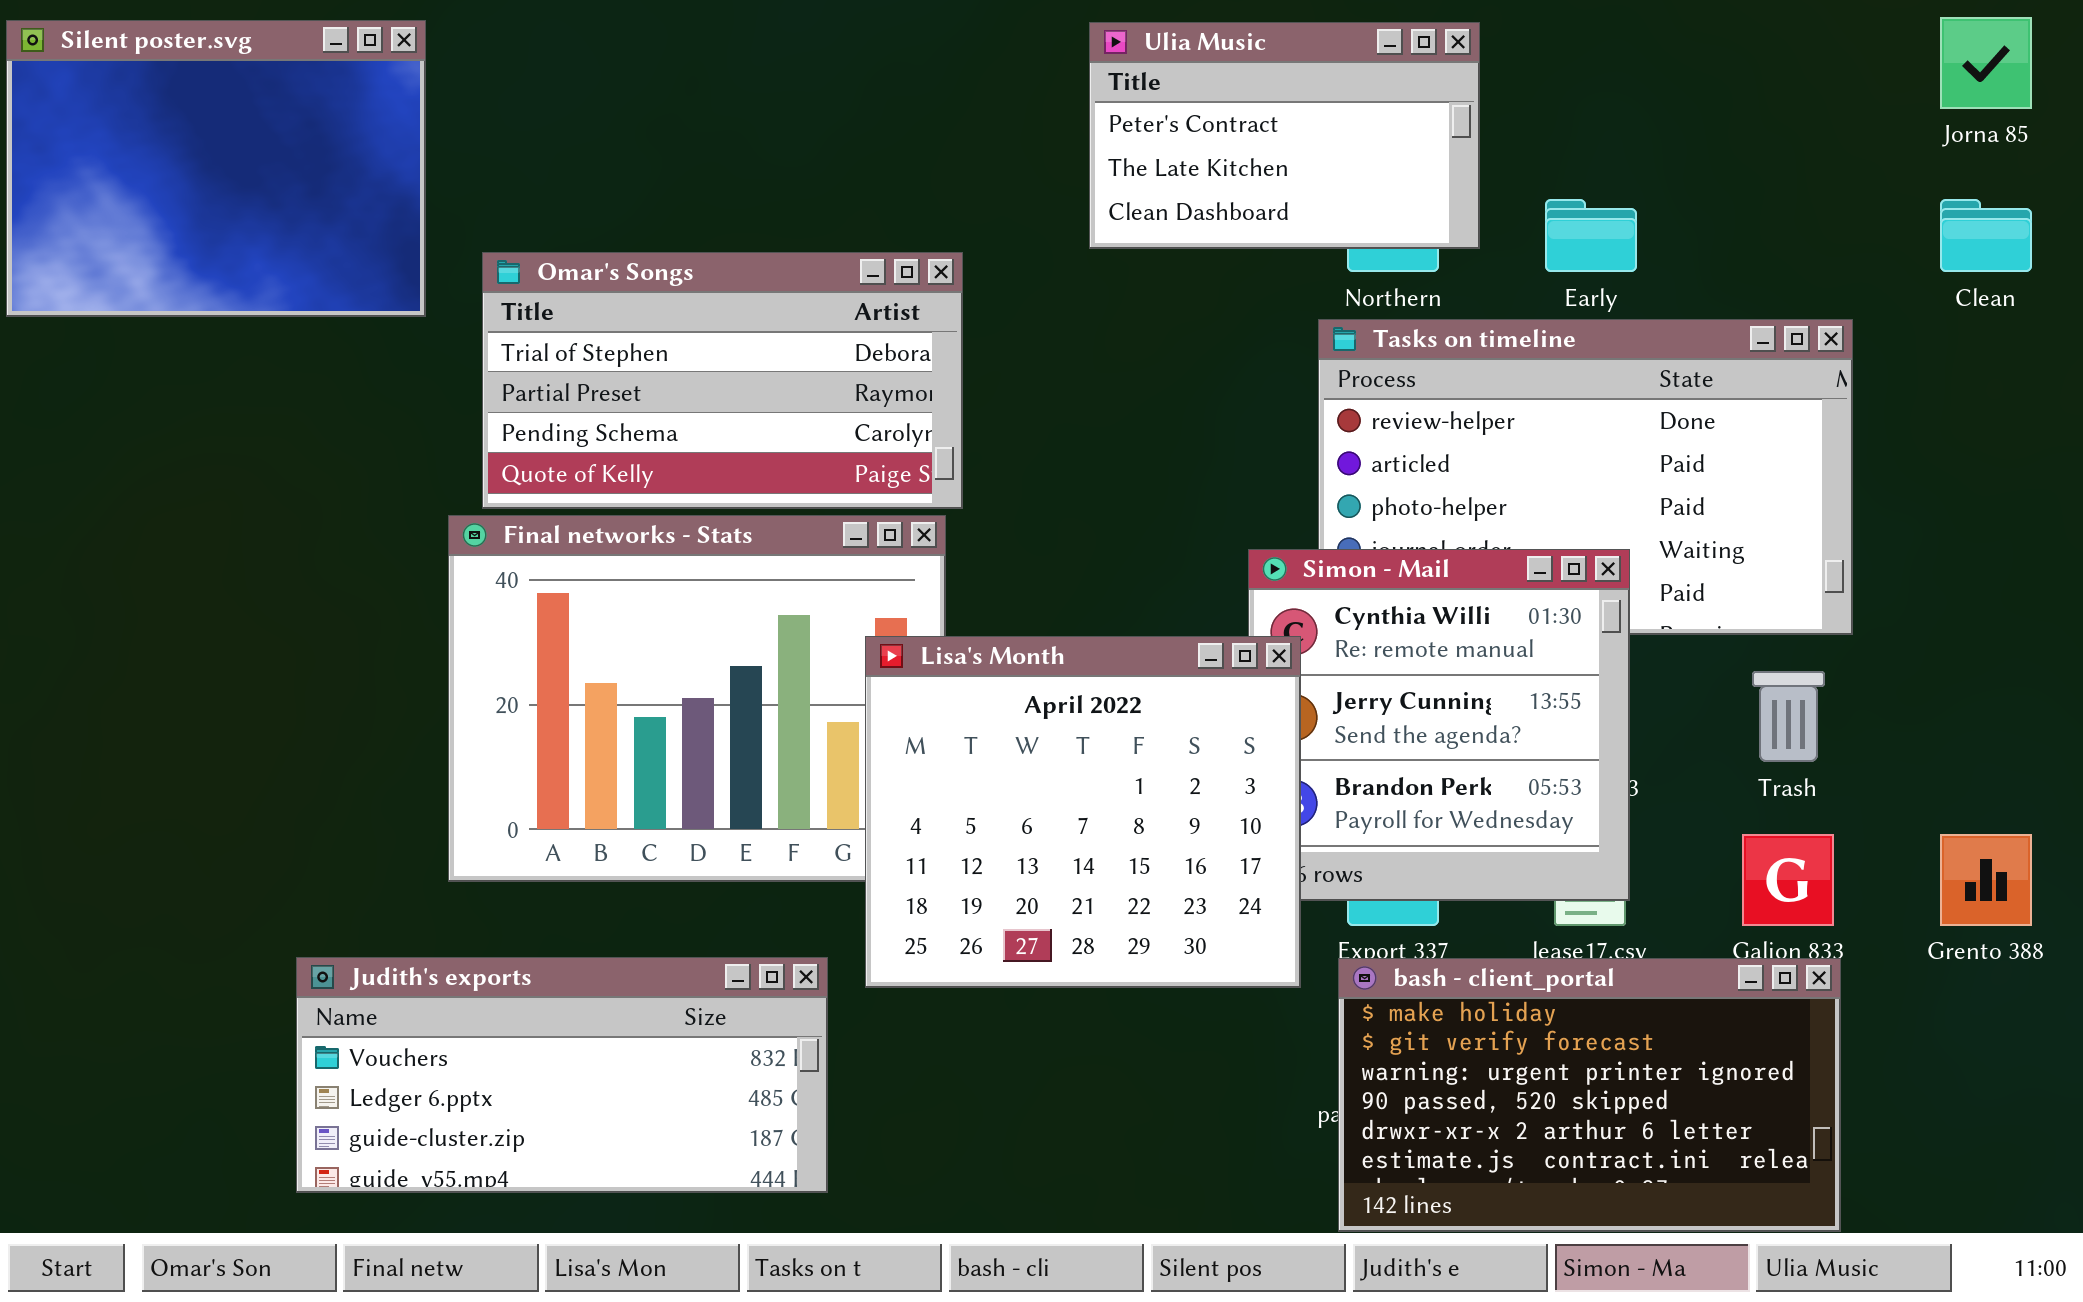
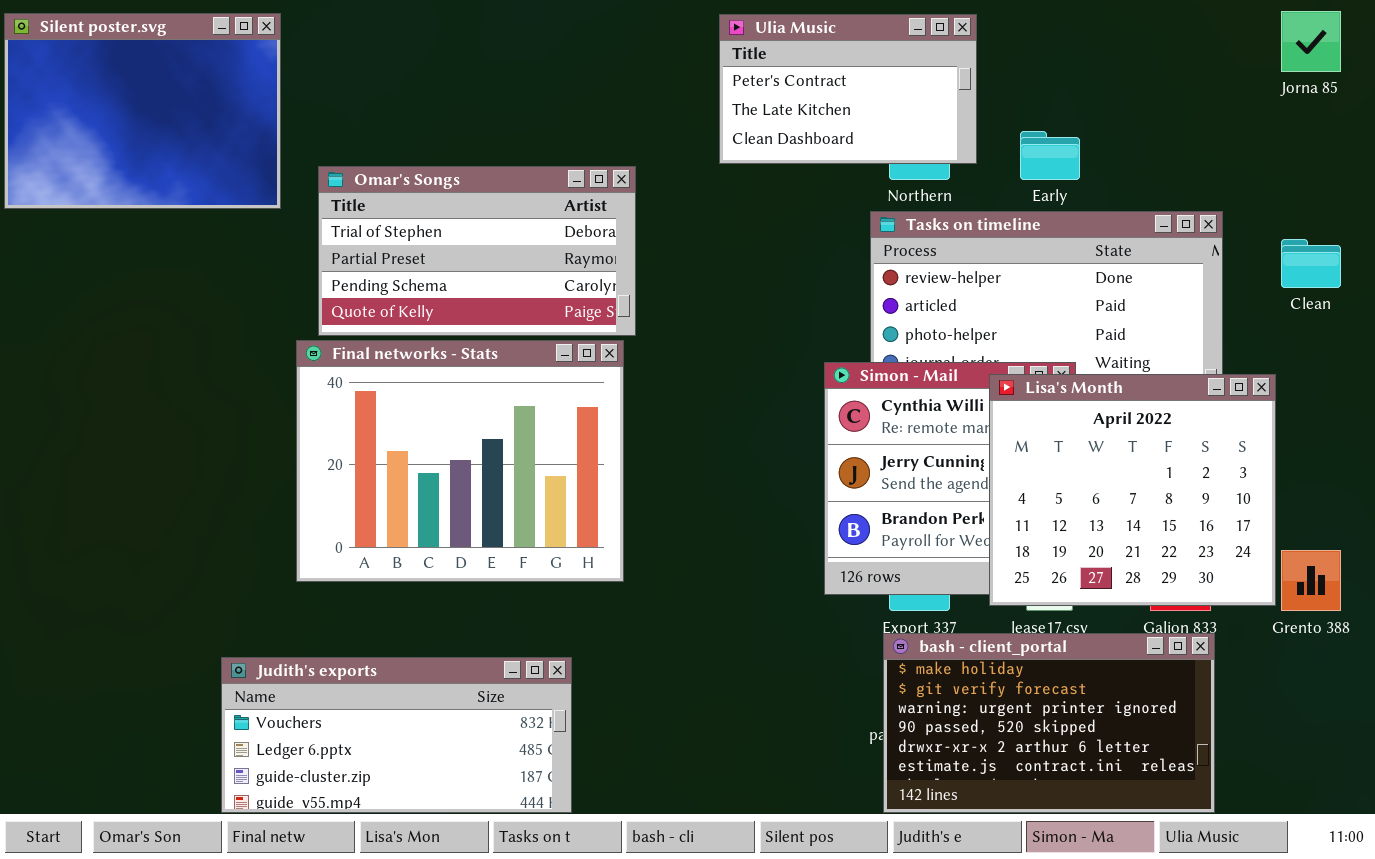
Clean: [1940,199,2032,272] -> [1281,239,1341,288], moved
Lisa's Month: [865,636,1301,988] -> [989,374,1276,606], moved
Judith's exports: [296,957,828,1193] -> [221,657,572,813], moved

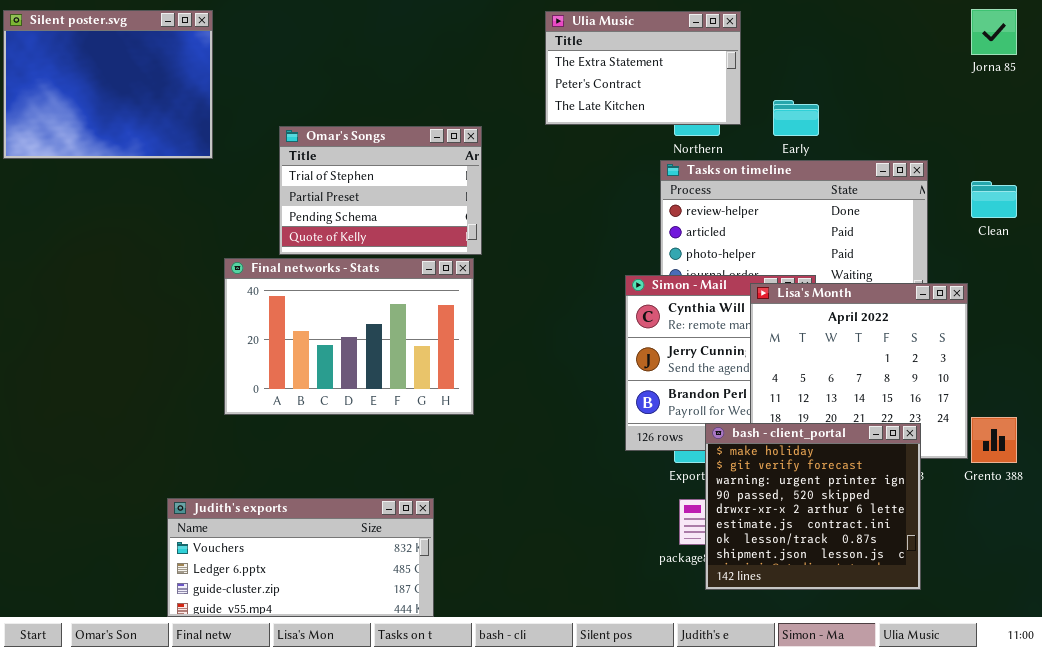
Ulia Music: [719,14,977,164] -> [545,11,741,125], scrolled up 1 row
Omar's Songs: [318,166,636,336] -> [279,126,482,255], resized
Final networks - Stats: [296,340,624,582] -> [224,258,474,415], resized
bash - client_portal: [883,633,1215,813] -> [705,423,921,590], moved, resized

